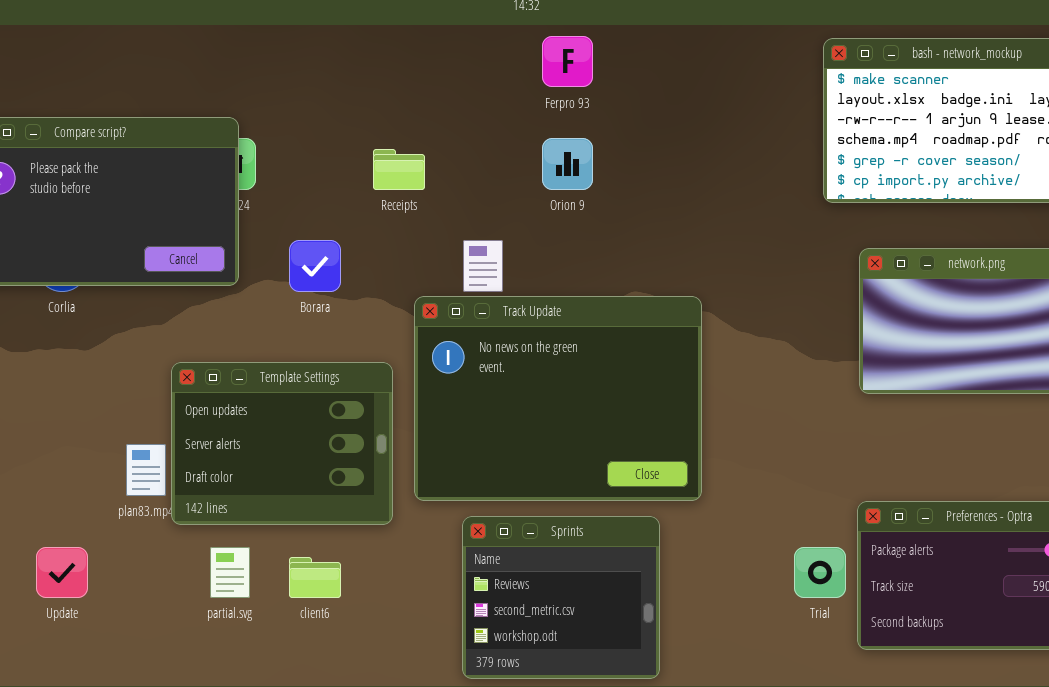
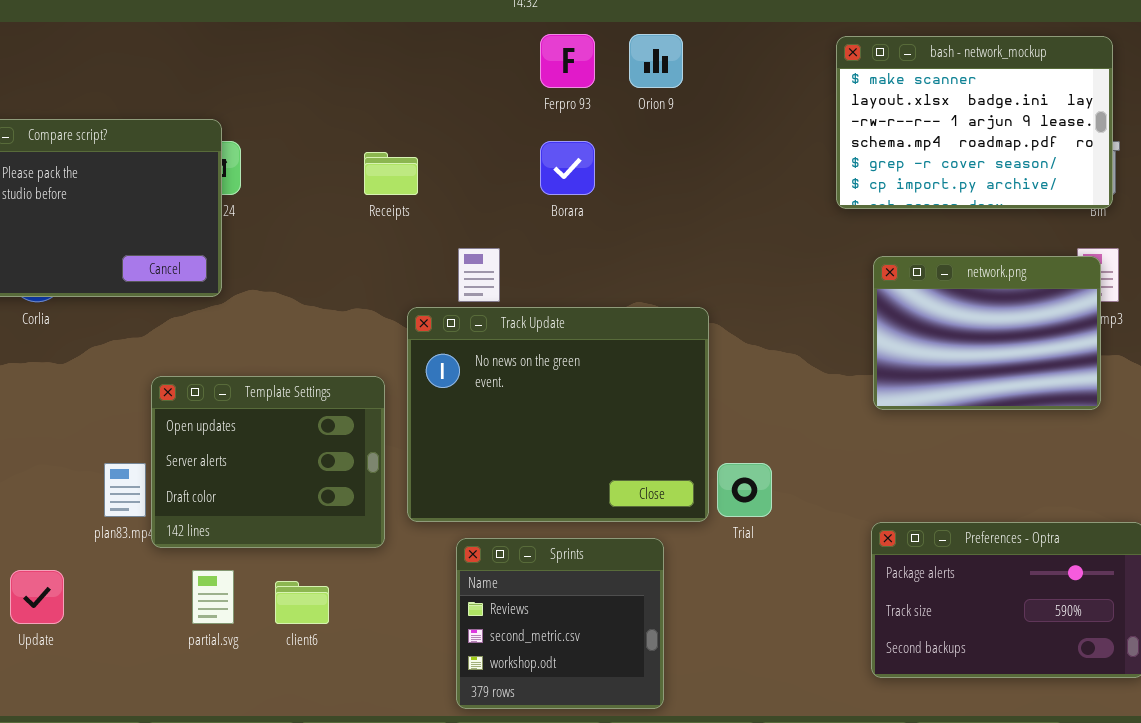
Orion 9: [542,138,593,190] -> [629,34,683,88], moved
Borara: [289,240,341,292] -> [540,141,595,195], moved
Trial: [794,547,846,598] -> [717,463,772,517], moved

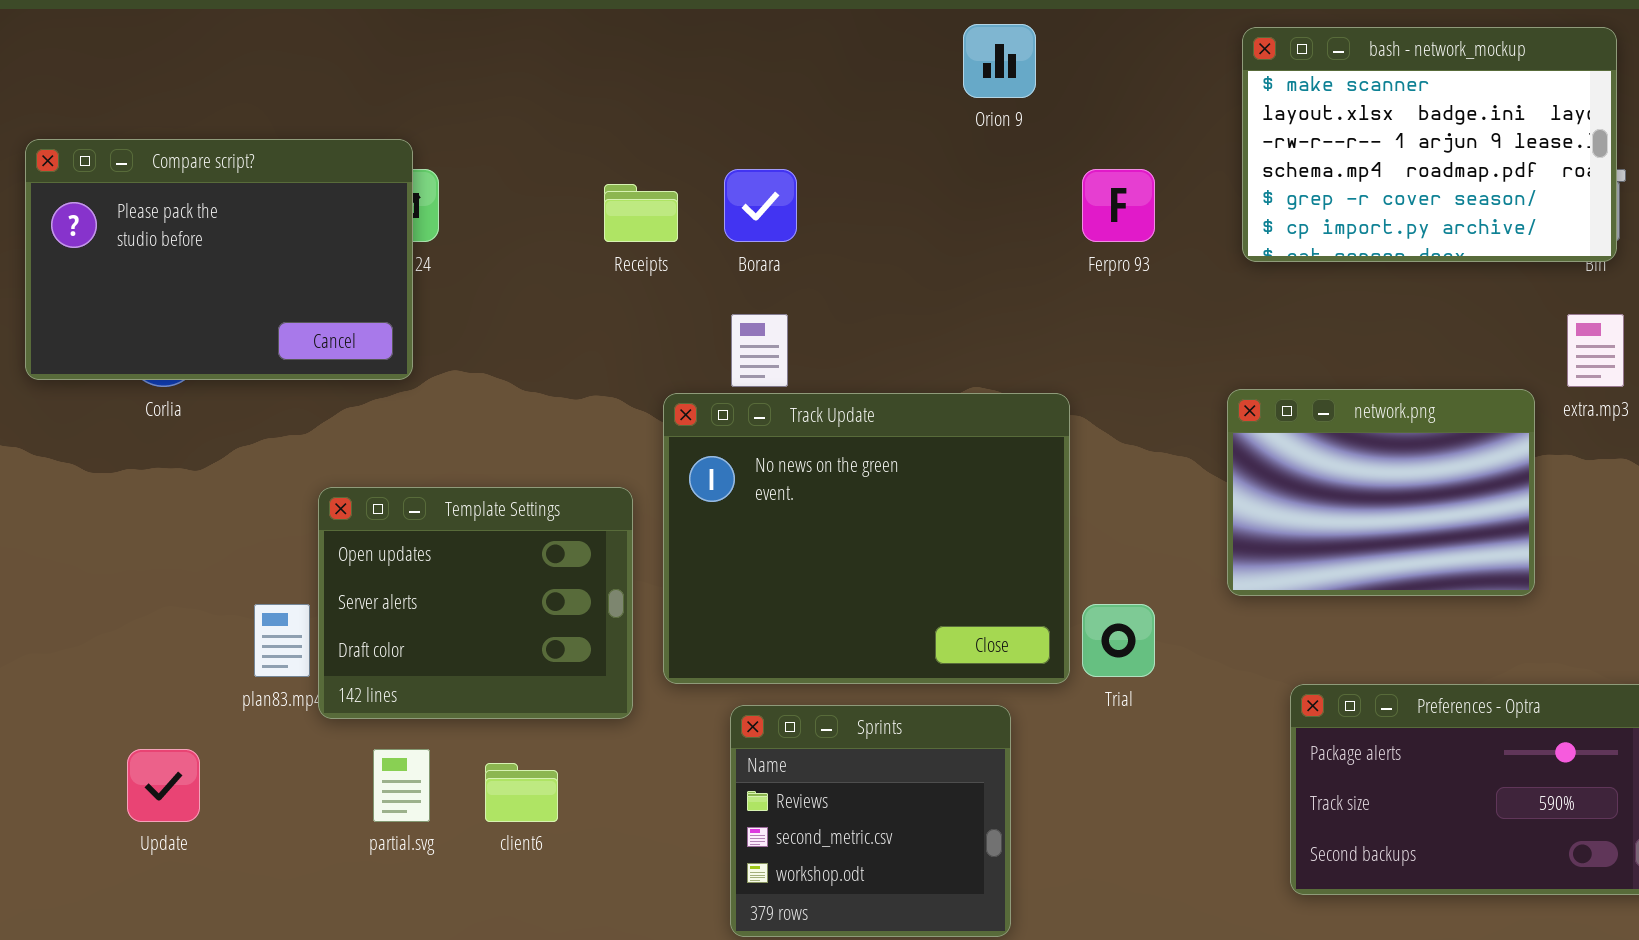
Ferpro 93: [540,34,595,88] -> [1082,169,1155,242], moved
Borara: [540,141,595,195] -> [724,169,797,242], moved
network.png: [873,256,1101,410] -> [1227,389,1535,596], moved

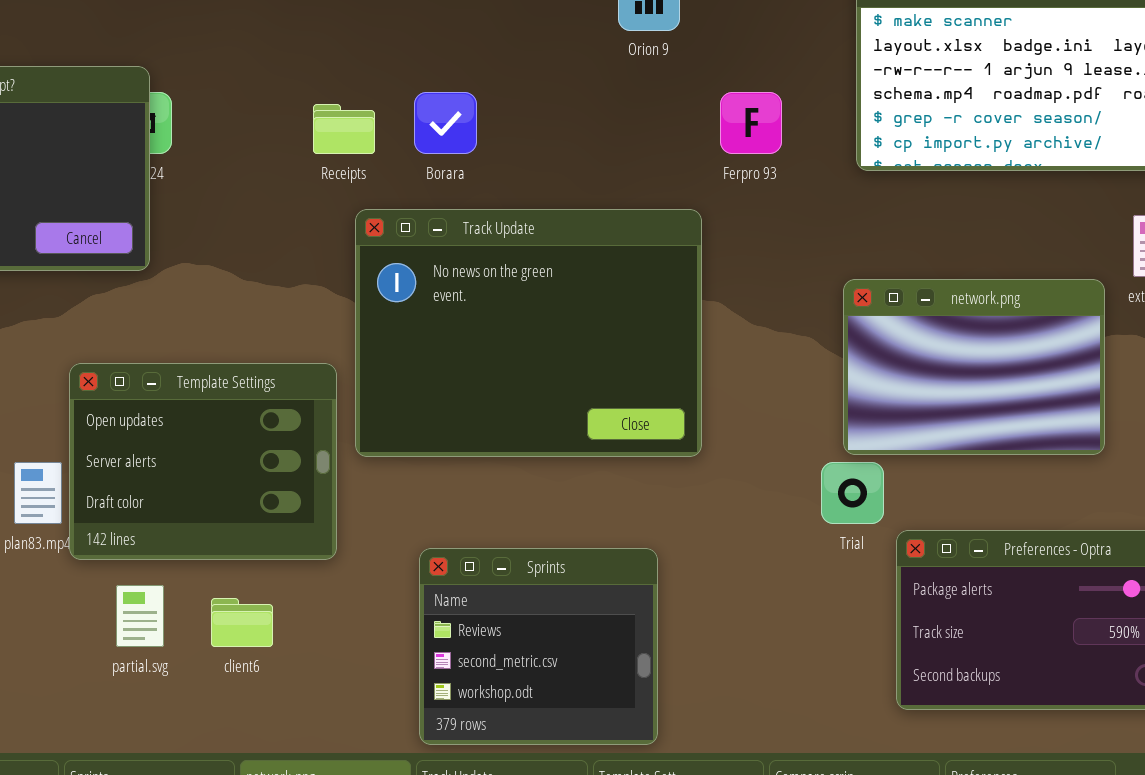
Track Update: [663,393,1070,684] -> [355,209,702,457], moved
Trial: [1082,604,1155,677] -> [821,462,884,524], moved

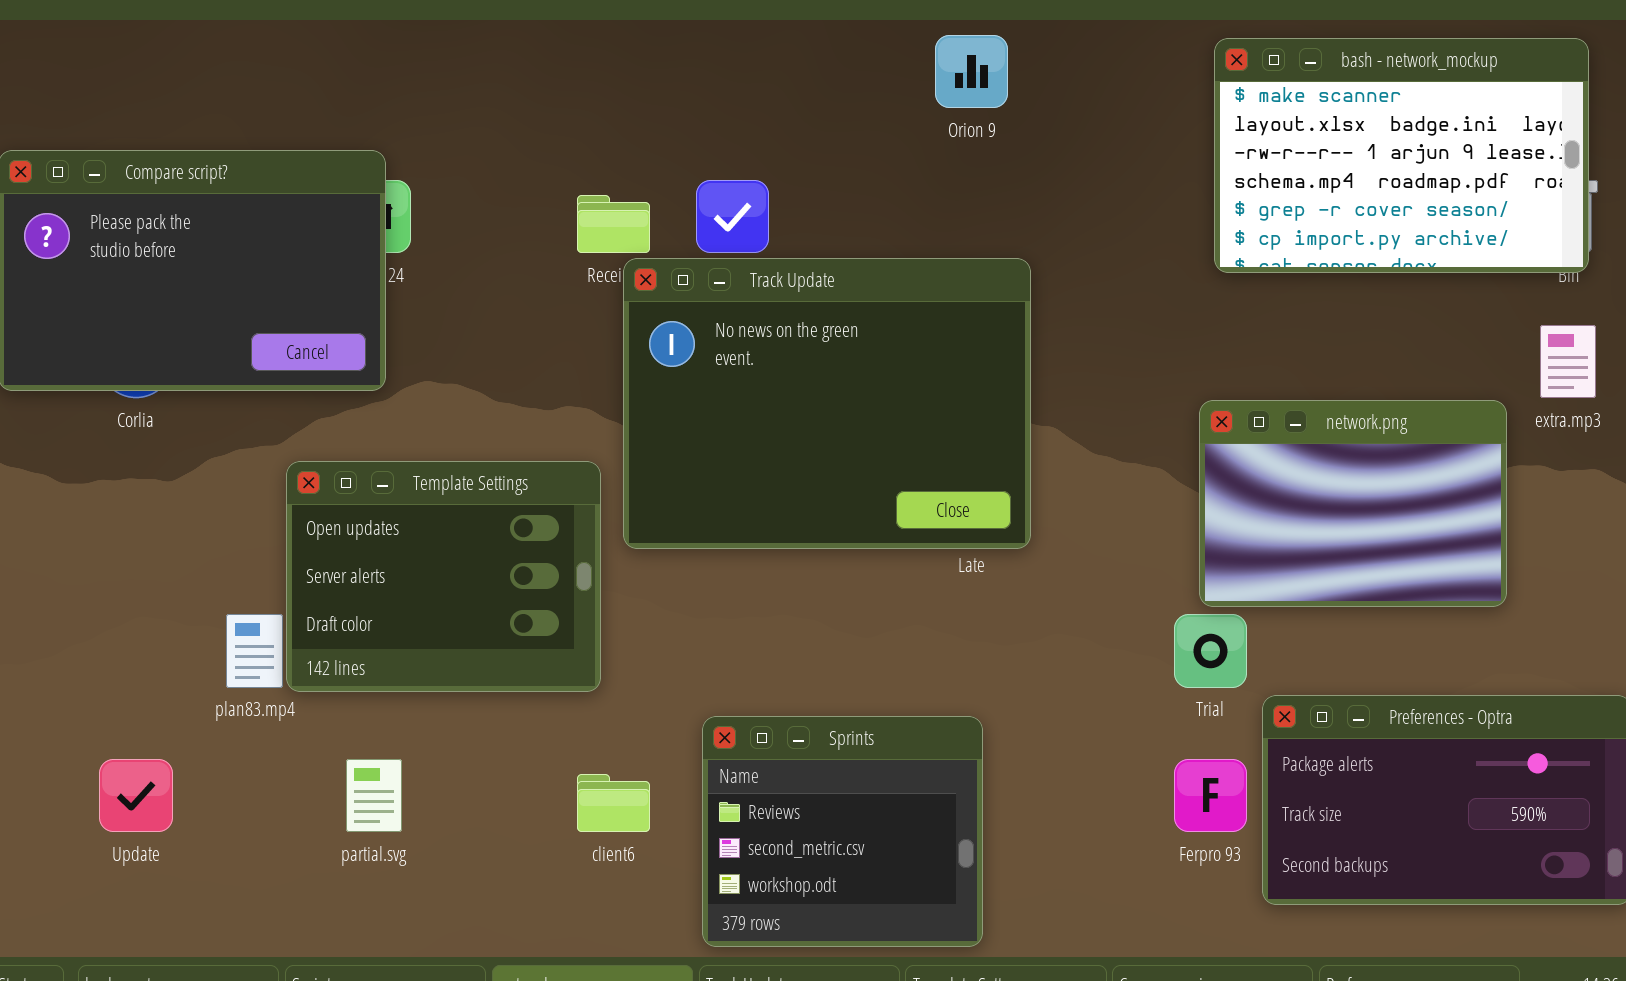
Ferpro 93: [720,92,782,154] -> [1174,759,1247,832], moved
Track Update: [355,209,702,457] -> [623,258,1031,549], moved
Template Settings: [69,363,337,560] -> [286,461,601,692], moved
client6: [211,598,273,647] -> [577,774,650,832], moved

